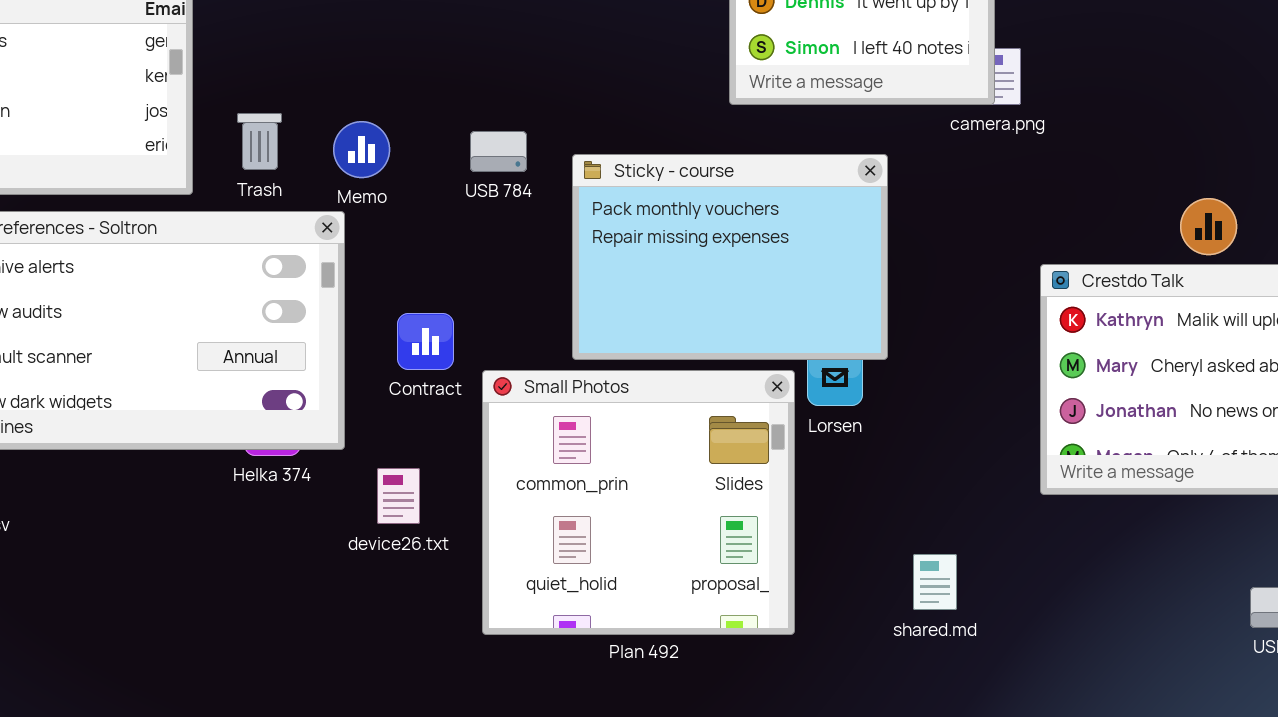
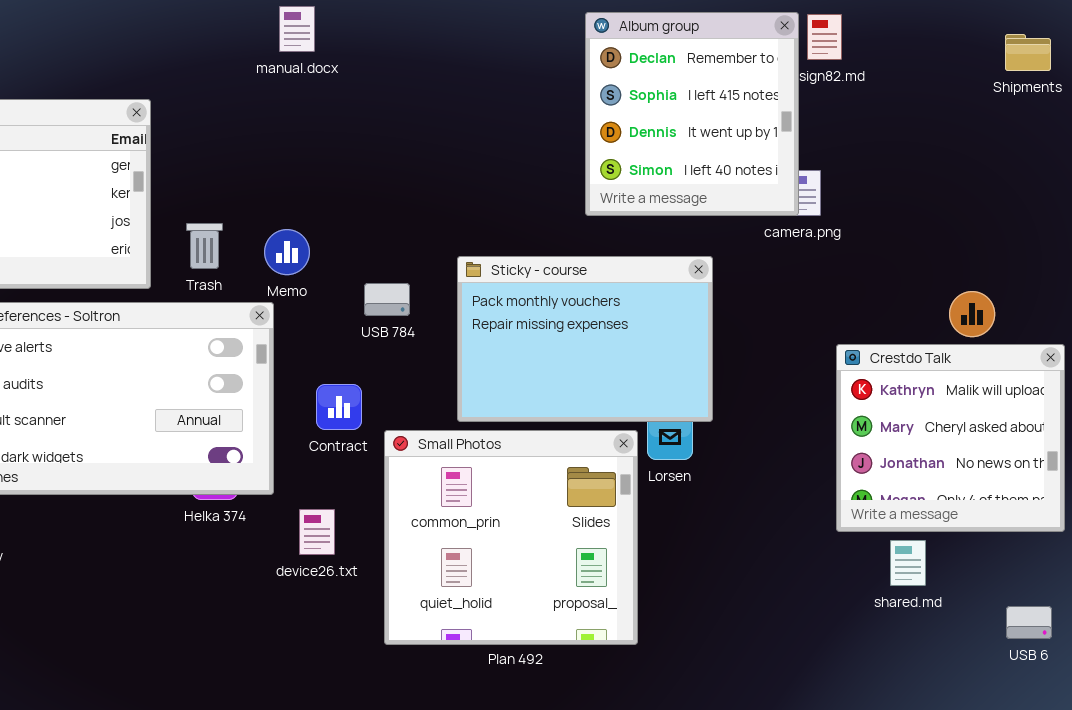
USB 784: [470,131,527,172] -> [364,283,410,316], moved
shared.md: [913,554,957,610] -> [890,540,926,586], moved

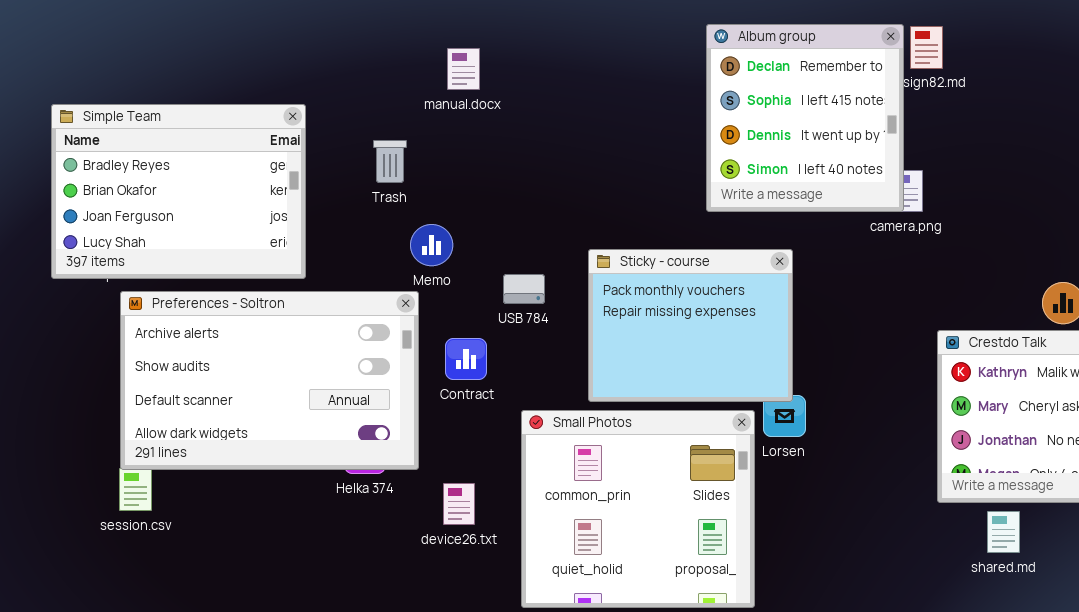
manual.docx: [279,6,315,52] -> [447,48,480,90], moved
Trash: [186,223,223,269] -> [373,140,407,183], moved
Sticky - course: [457,256,713,422] -> [588,249,793,402], resized
Contract: [316,384,362,430] -> [445,338,487,380], moved

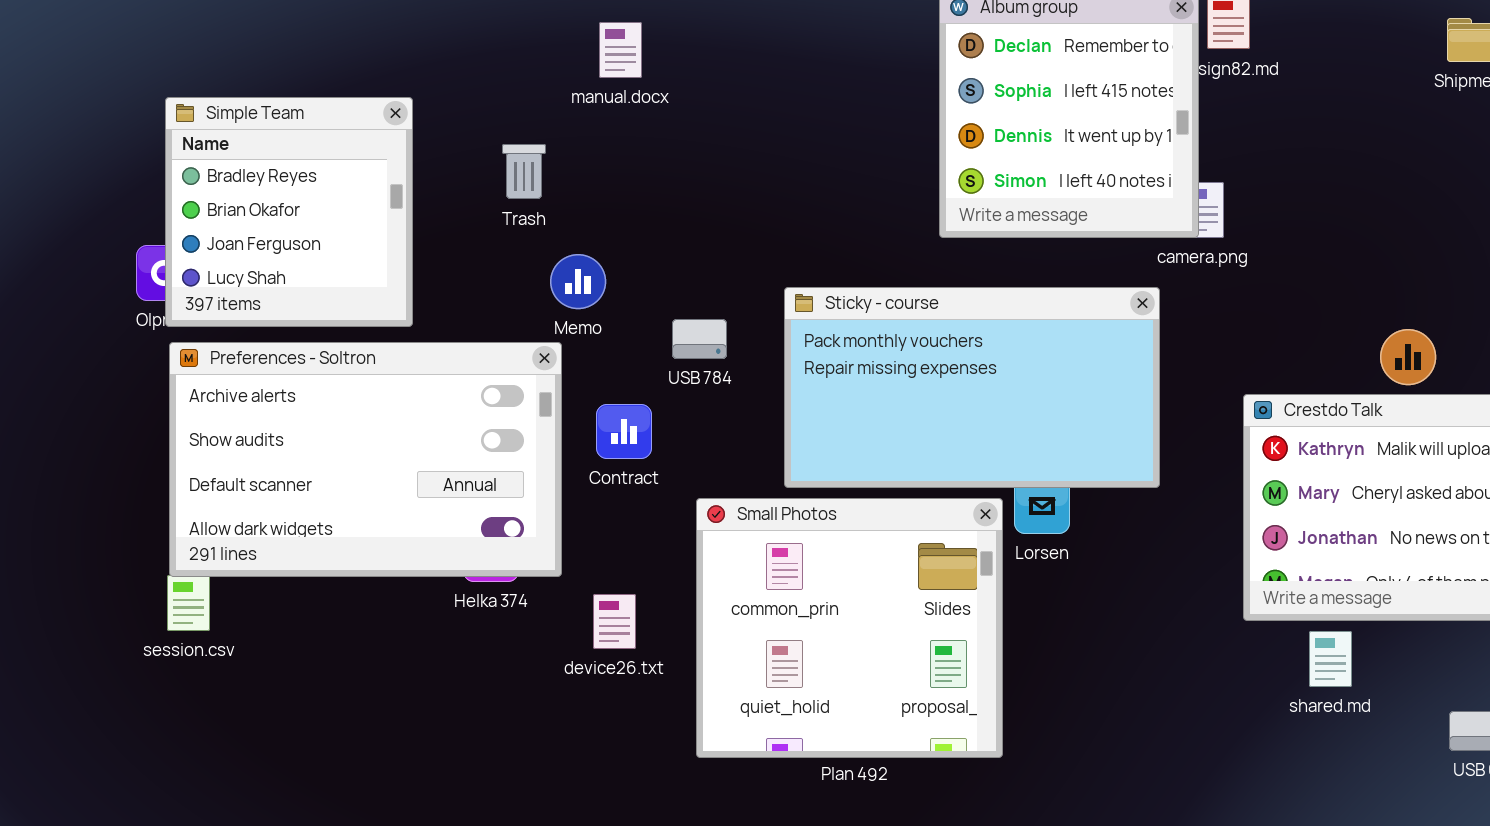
Simple Team: [51,104,306,279] -> [165,97,413,327], resized
Sticky - course: [588,249,793,402] -> [784,287,1160,488], resized

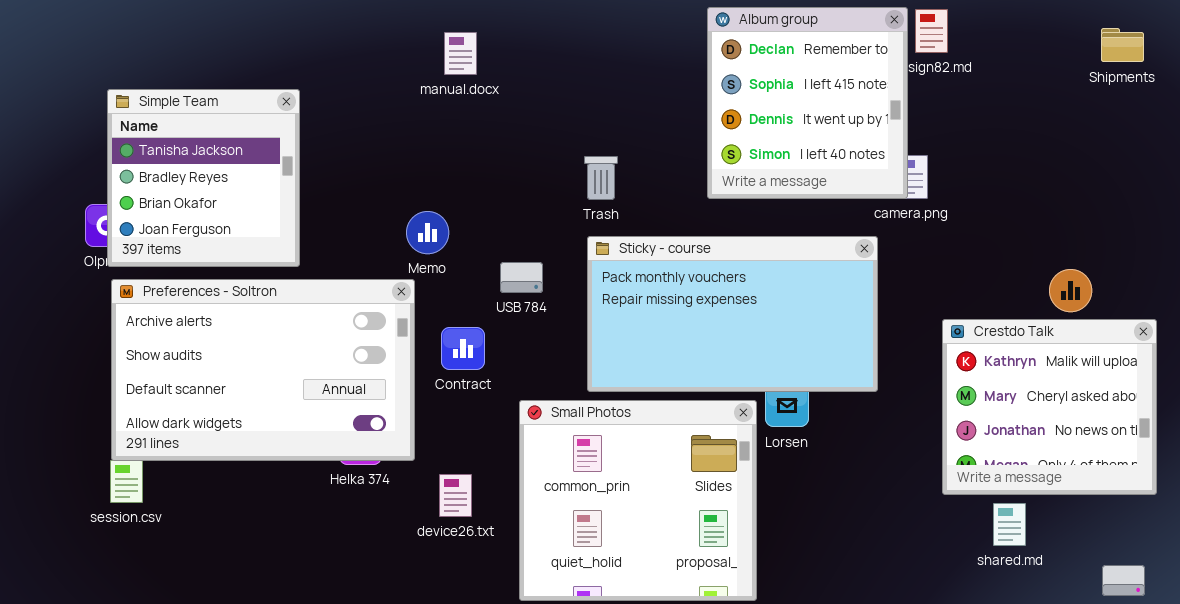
Simple Team: [165,97,413,327] -> [107,89,300,267], scrolled up 1 row
Trash: [502,144,546,199] -> [584,156,618,200], moved

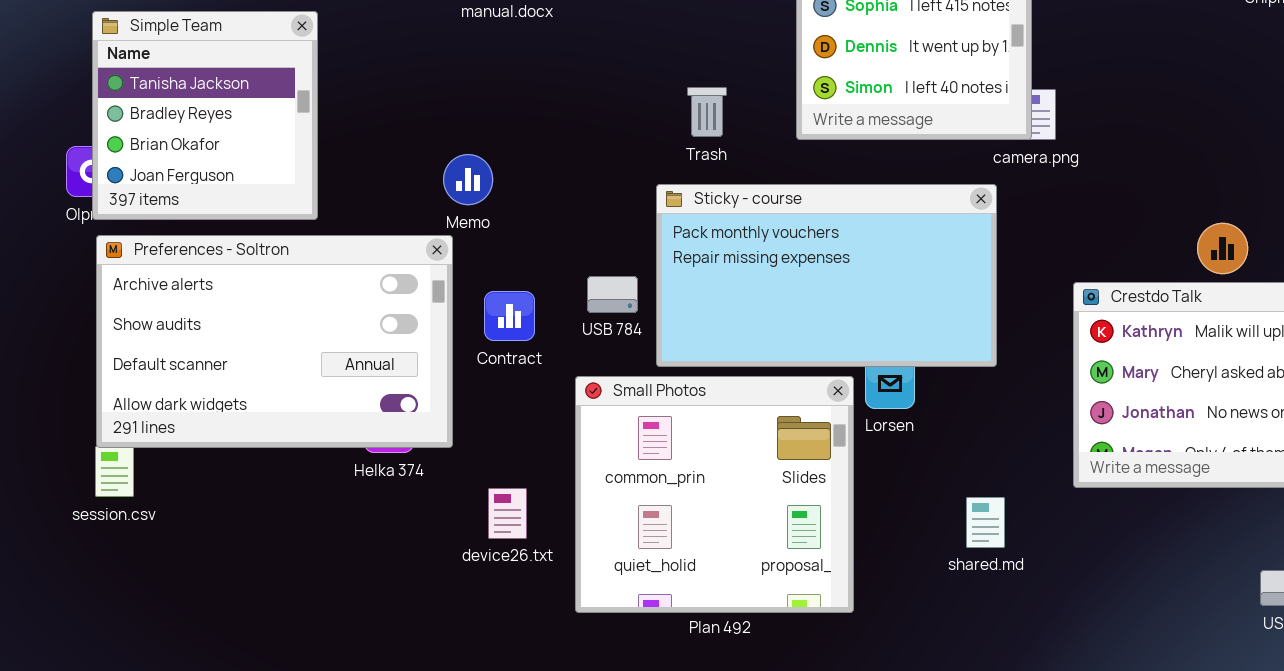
Trash: [584,156,618,200] -> [687,87,727,137], moved
USB 784: [500,262,543,293] -> [587,276,638,313], moved
device26.txt: [439,474,472,517] -> [488,488,527,539], moved
shared.md: [993,503,1026,546] -> [966,497,1005,548], moved

